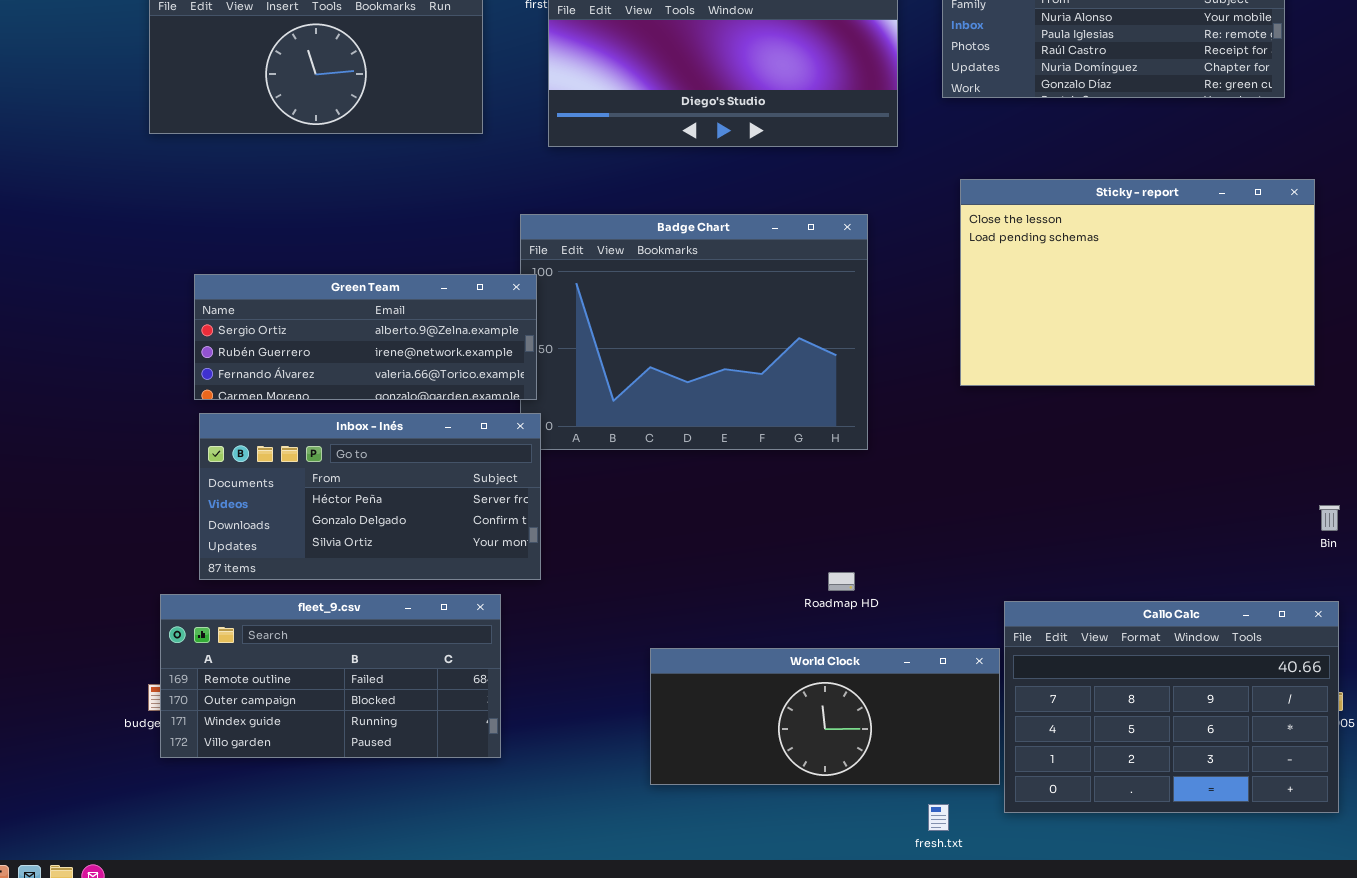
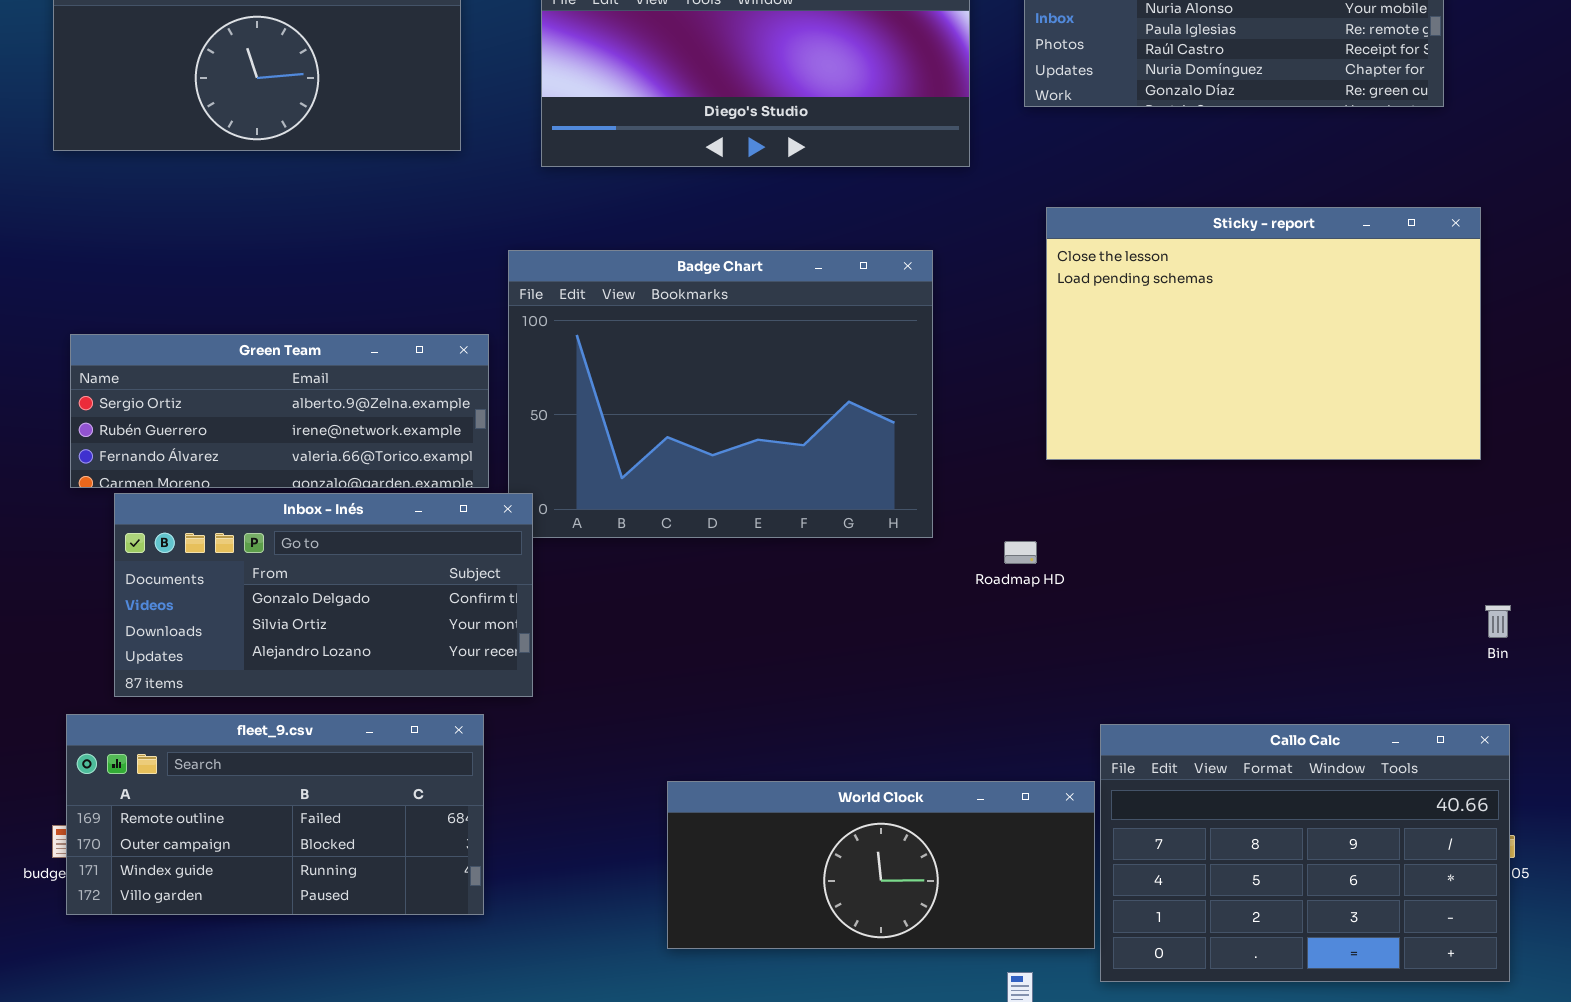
Green Team: [194,274,537,400] -> [70,334,489,488], moved
Inbox - Inés: [199,413,541,580] -> [114,493,533,697], scrolled down 1 row
Roadmap HD: [828,572,855,591] -> [1004,541,1037,564], moved

